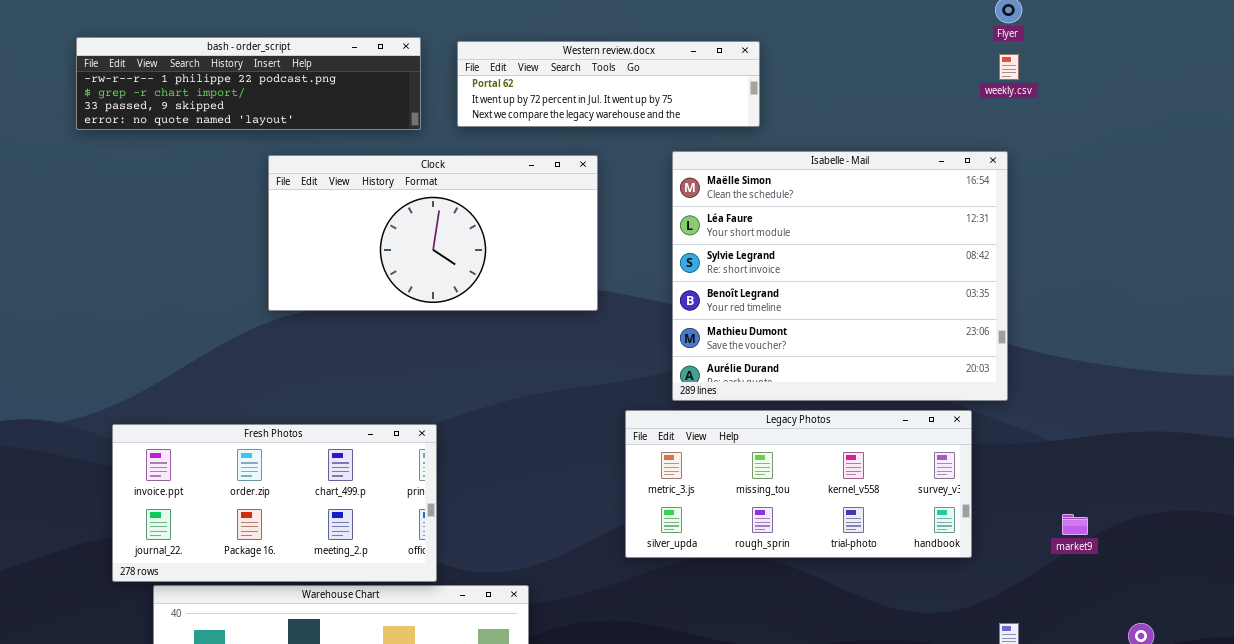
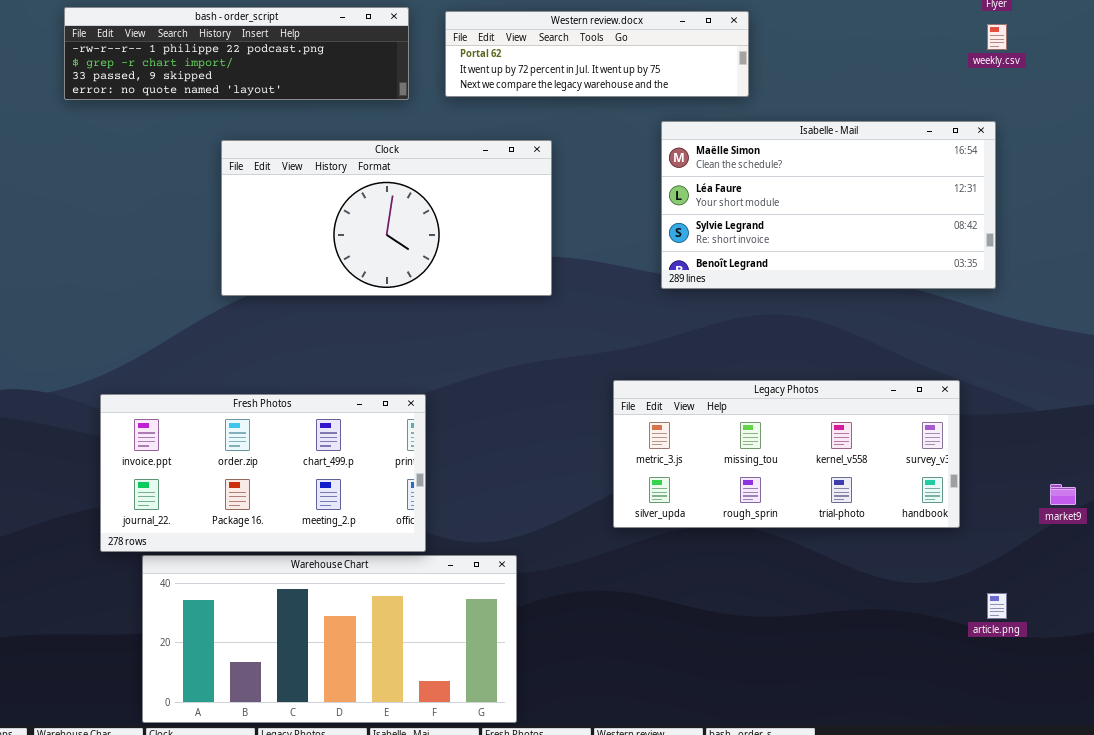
Isabelle - Mail: [672,151,1008,401] -> [661,121,996,289], resized
Clock: [268,155,598,311] -> [221,140,552,296], moved

